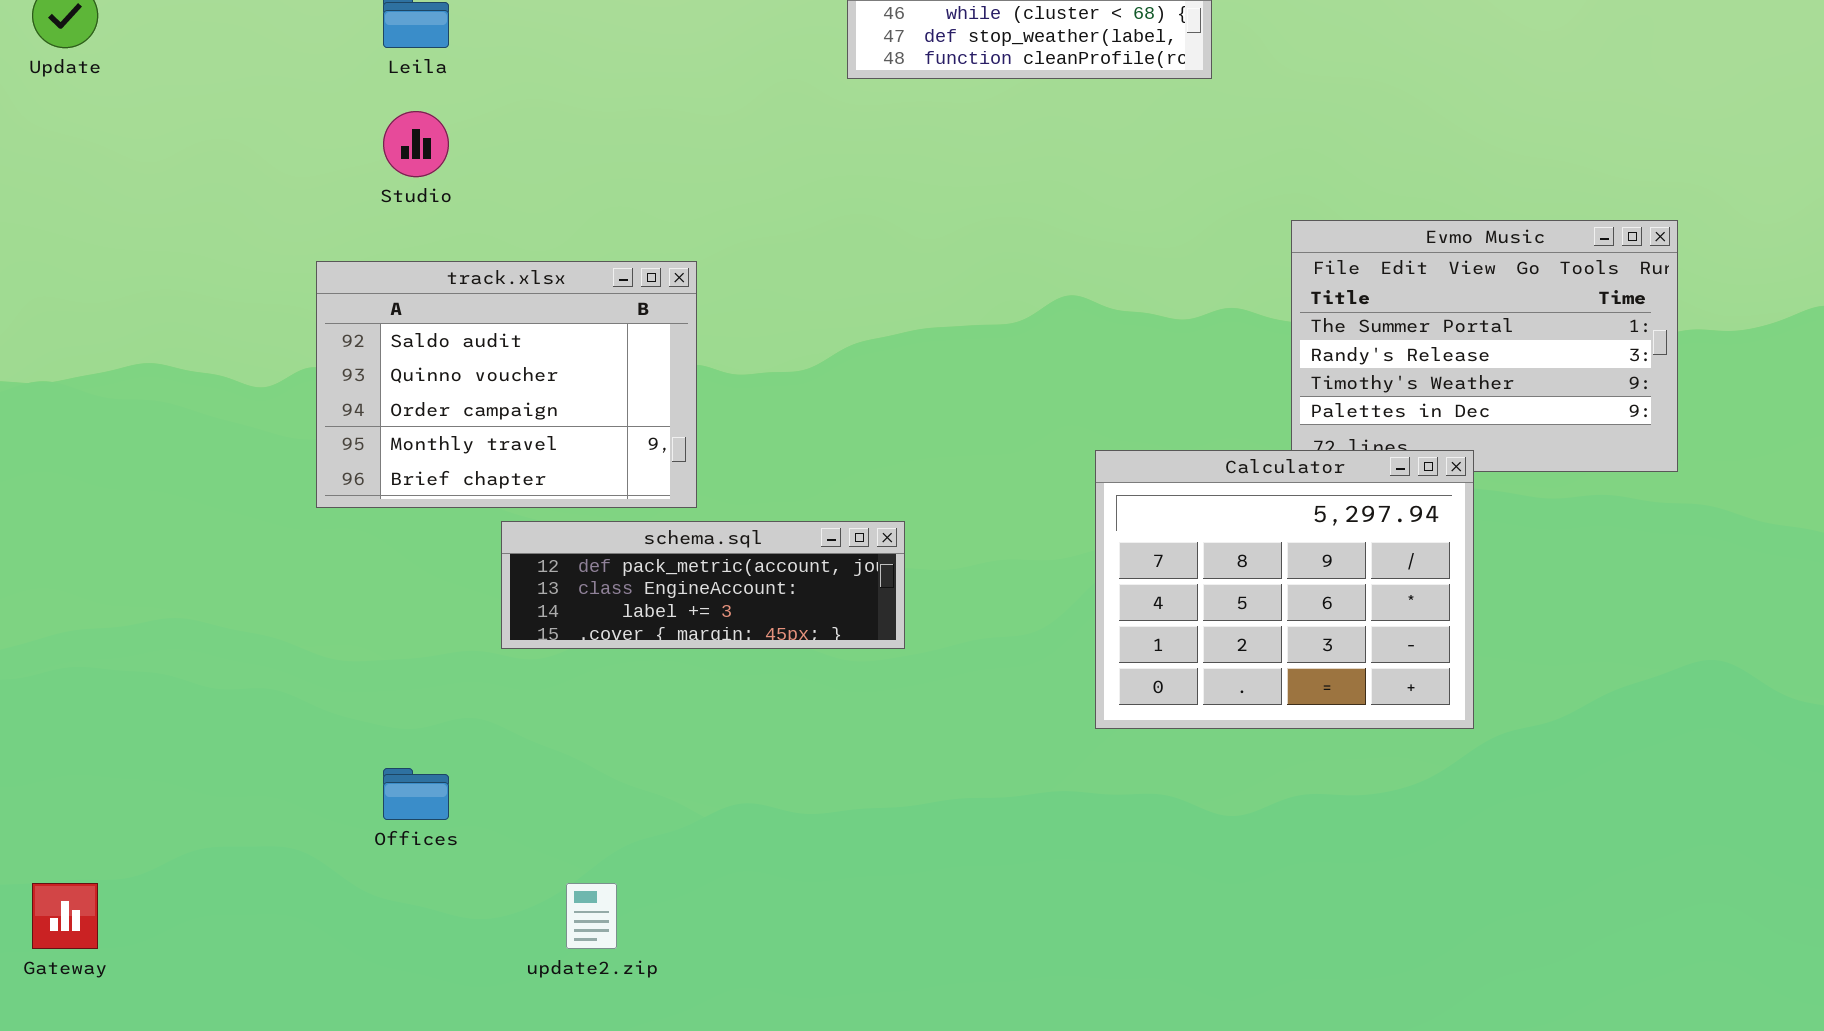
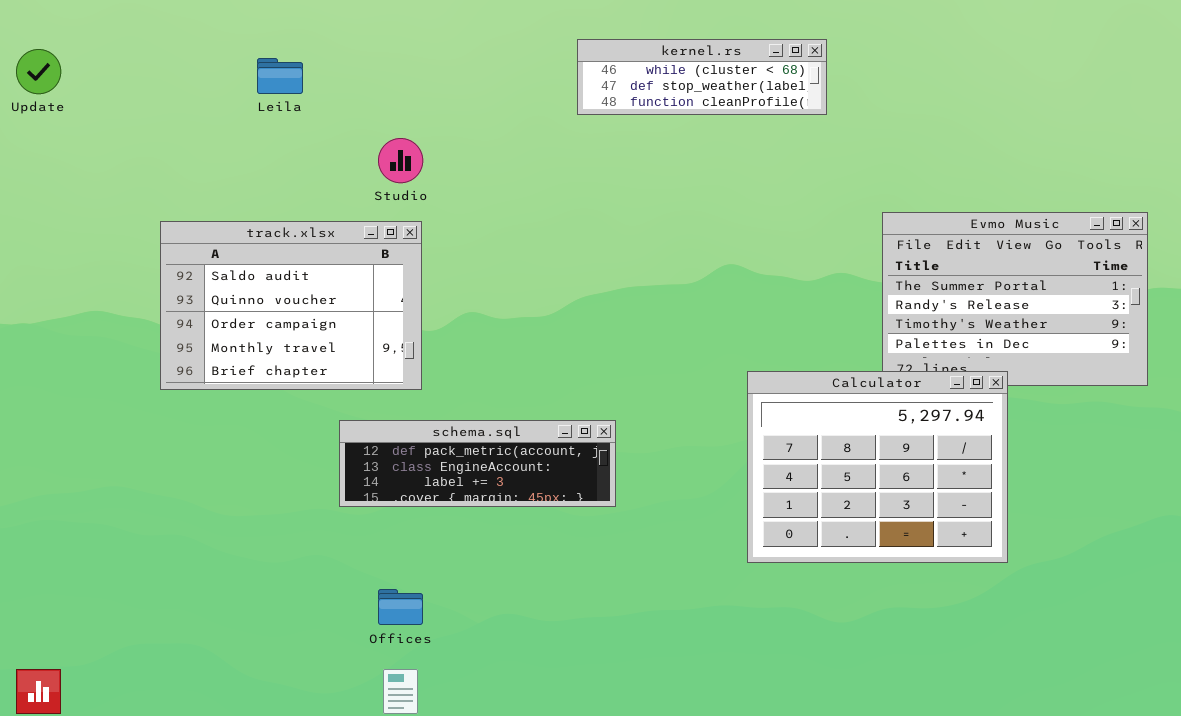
Studio: [383,111,449,177] -> [378,138,423,183], moved
track.xlsx: [316,261,697,508] -> [160,221,422,390], moved
Offices: [383,768,449,820] -> [378,589,423,625], moved

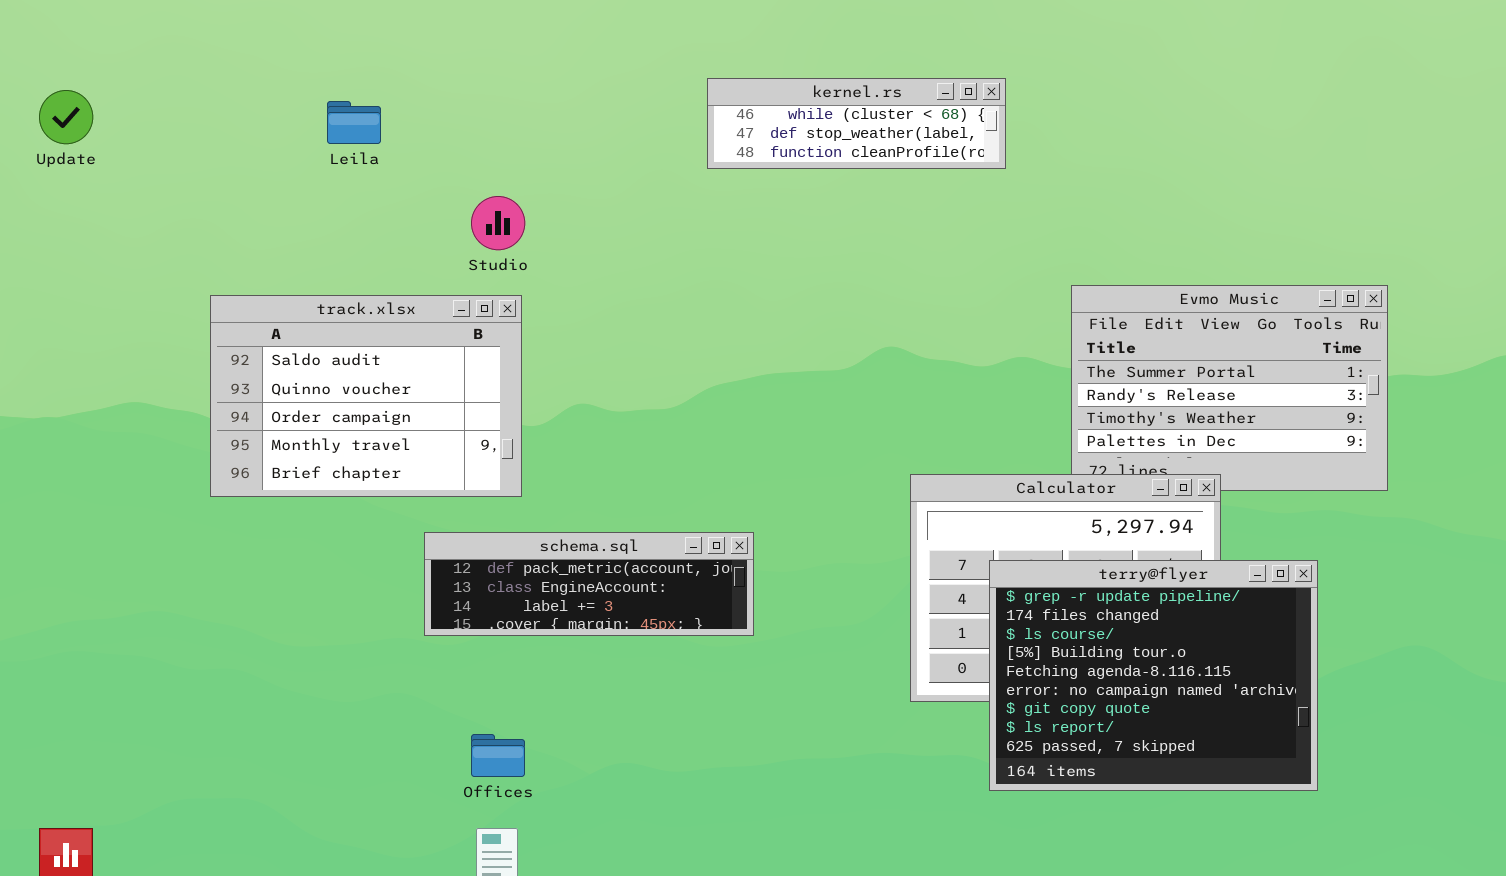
terry@flyer: none -> [989,560,1318,791], opened

